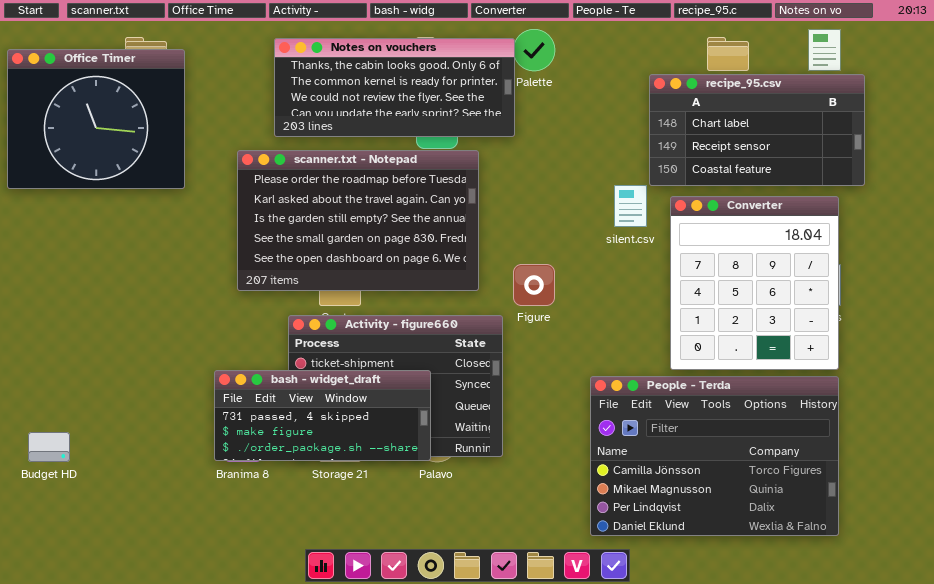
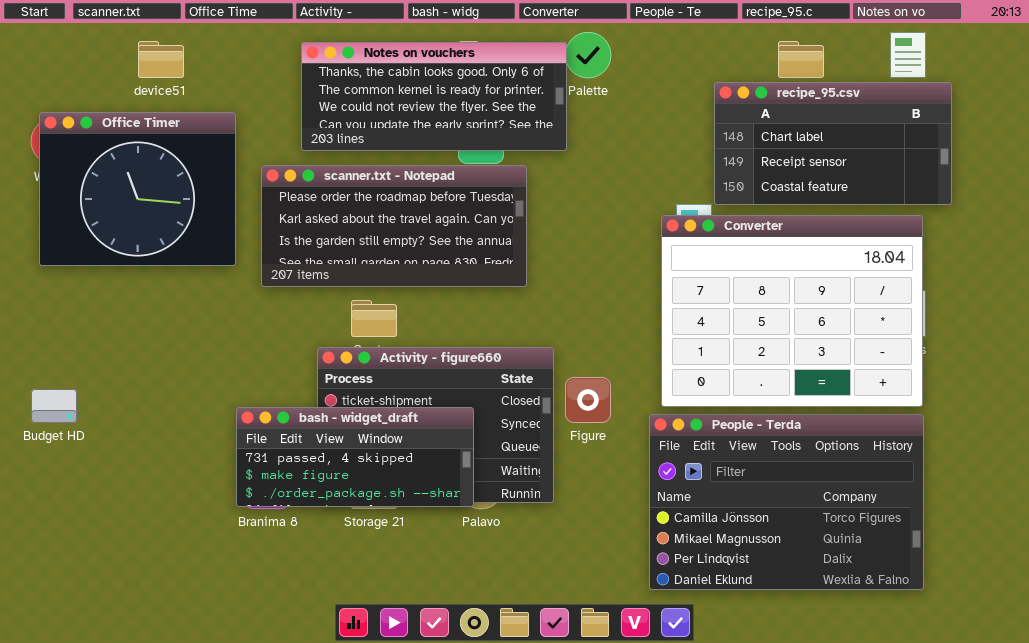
Office Timer: [7,49,185,189] -> [39,112,236,266], moved
scanner.txt - Notepad: [237,150,479,291] -> [261,165,527,287], resized
Converter: [670,196,839,370] -> [661,215,923,407], resized
Figure: [513,264,555,306] -> [565,377,611,423], moved
Budget HD: [28,432,70,462] -> [31,389,77,423], moved

